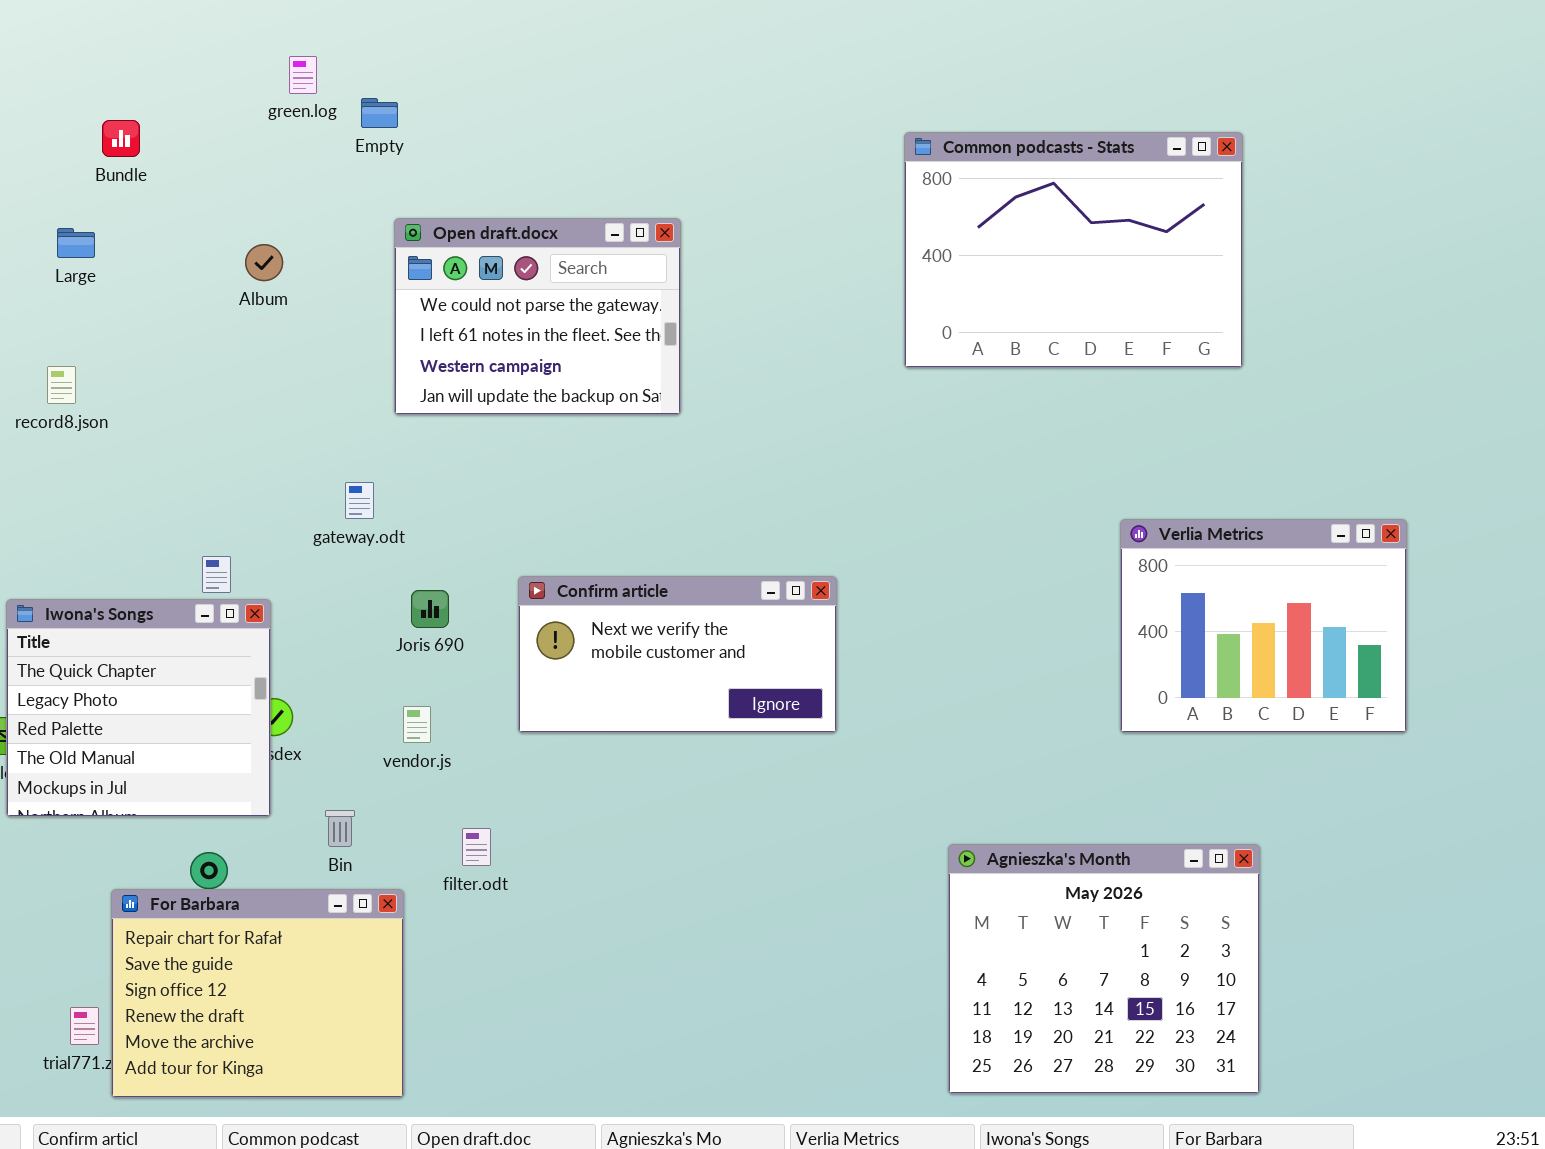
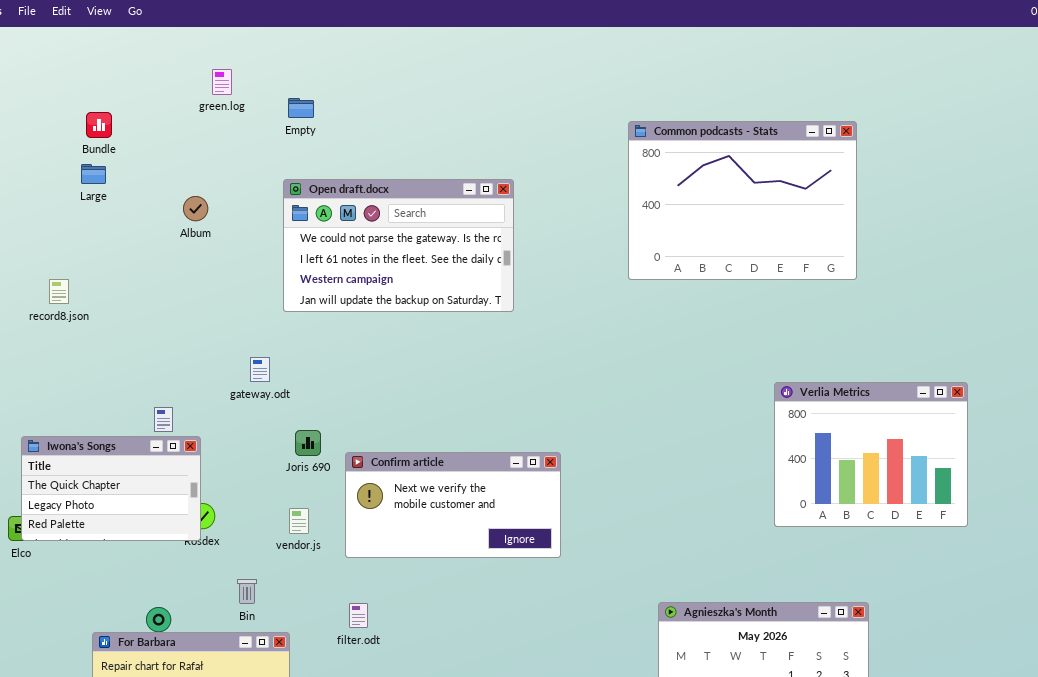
Empty: [361,98,398,128] -> [288,98,314,118], moved
Open draft.docx: [394,218,681,415] -> [283,179,514,312], resized
Large: [57,228,95,258] -> [81,164,106,184], moved
Confirm article: [518,576,837,733] -> [345,452,561,558], moved
Iwona's Songs: [6,599,271,817] -> [21,436,201,541], resized
filter.odt: [462,828,491,866] -> [349,603,368,628], moved

